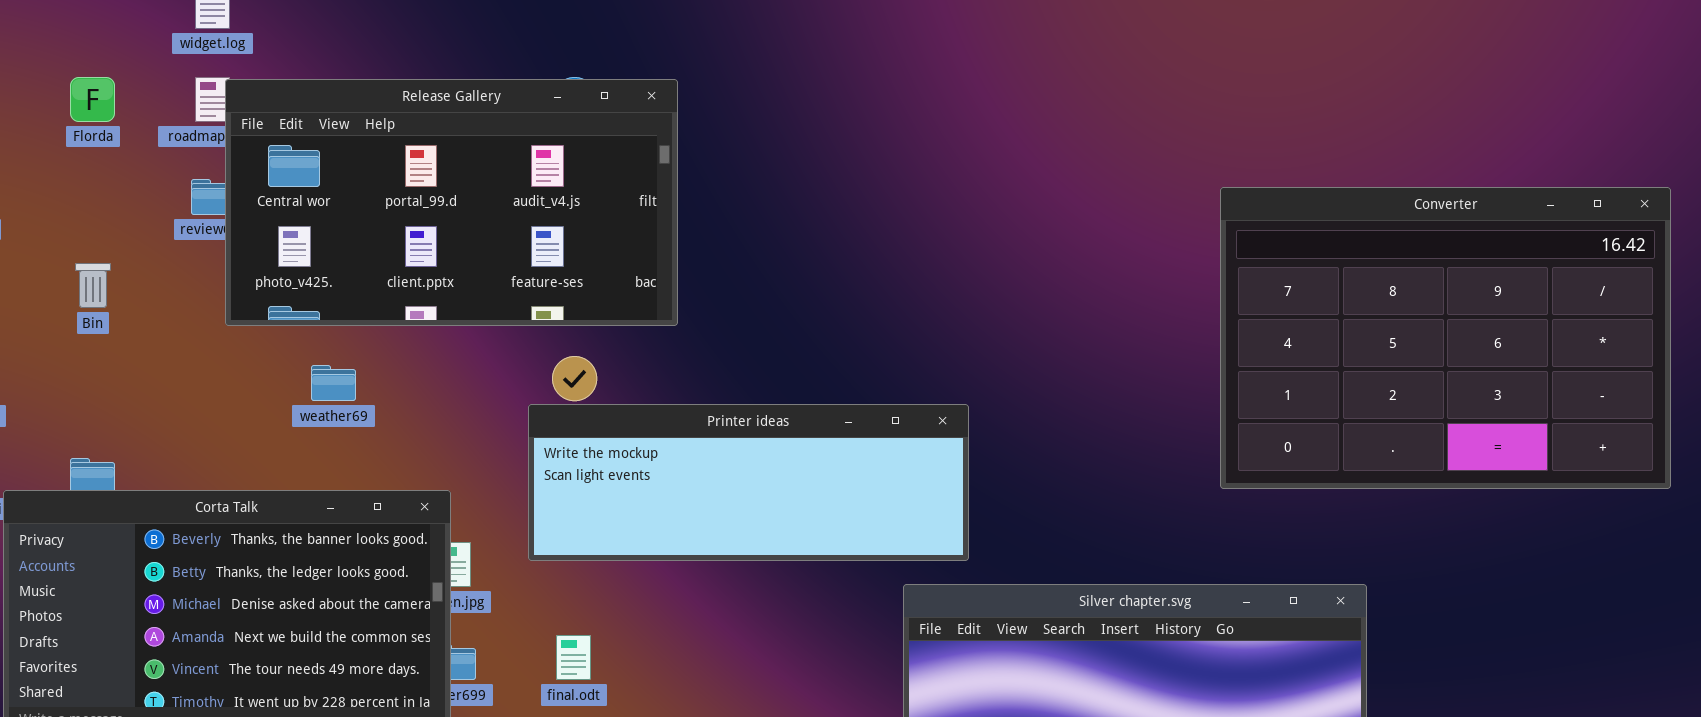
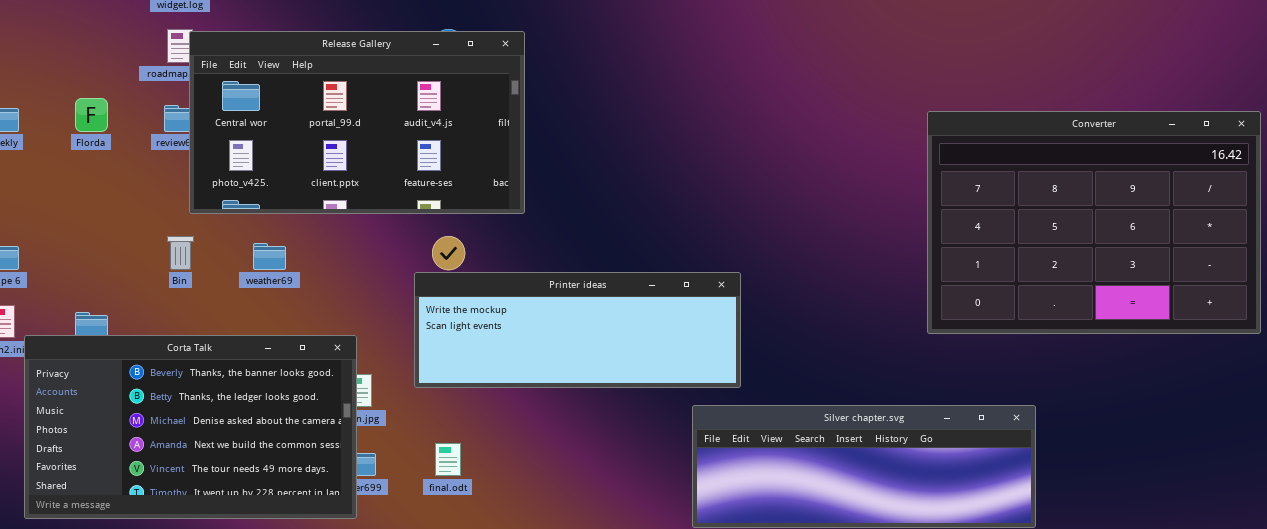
Florda: [70,77,115,122] -> [75,98,108,132], moved
Bin: [75,263,111,308] -> [167,236,194,270], moved

